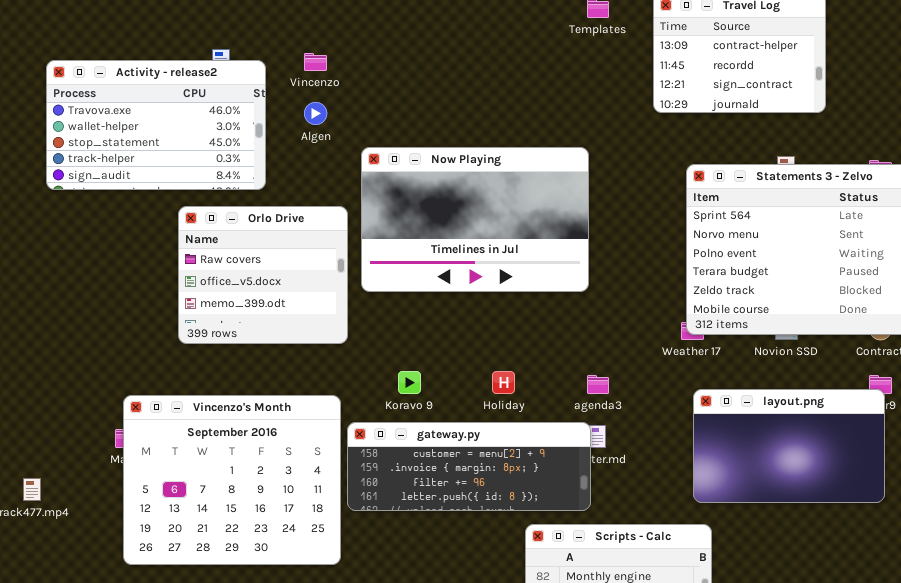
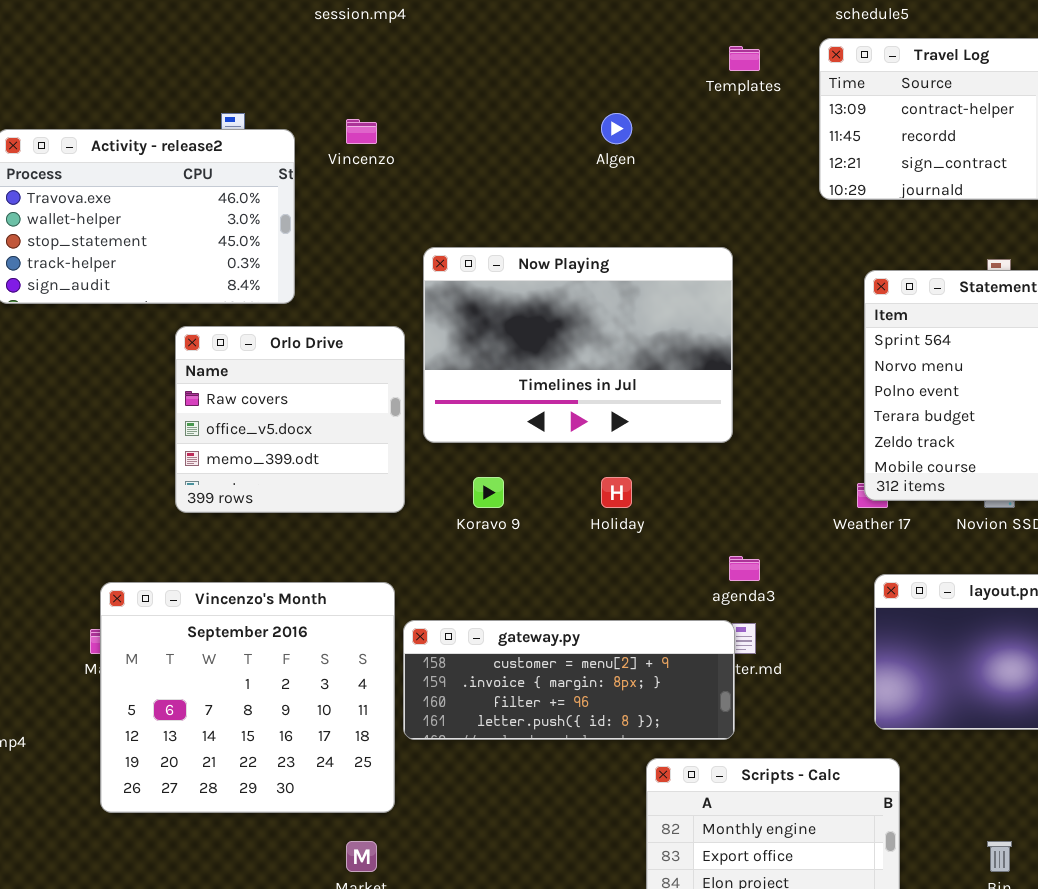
Algen: [304,102,327,125] -> [601,113,632,144], moved
Koravo 9: [398,371,421,394] -> [473,477,504,508], moved
Holiday: [492,371,515,394] -> [601,477,632,508], moved

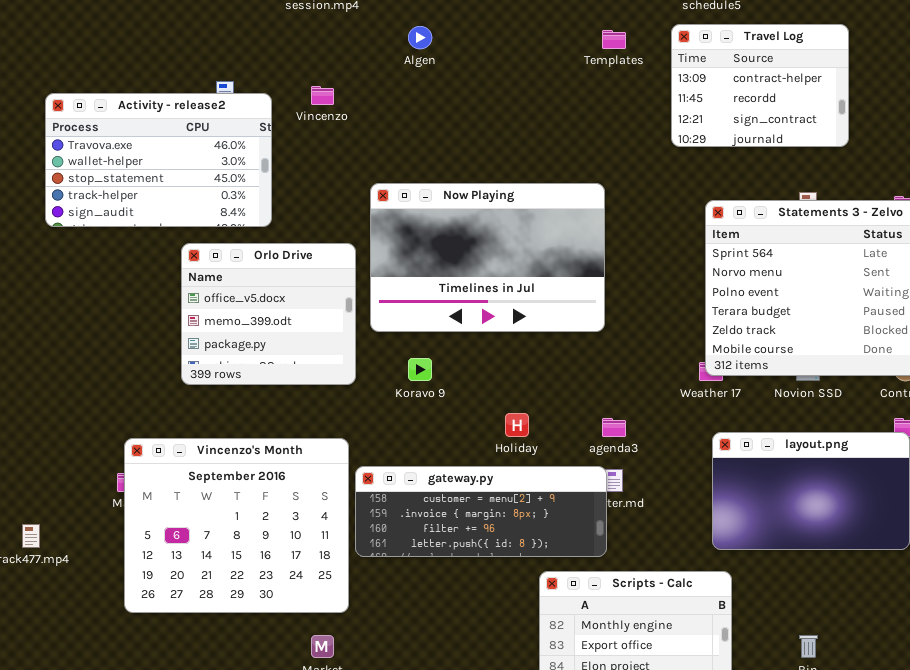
Algen: [601,113,632,144] -> [408,26,432,49], moved
Orlo Drive: [175,326,405,513] -> [181,243,356,385], scrolled down 1 row
Holiday: [601,477,632,508] -> [505,413,529,437], moved

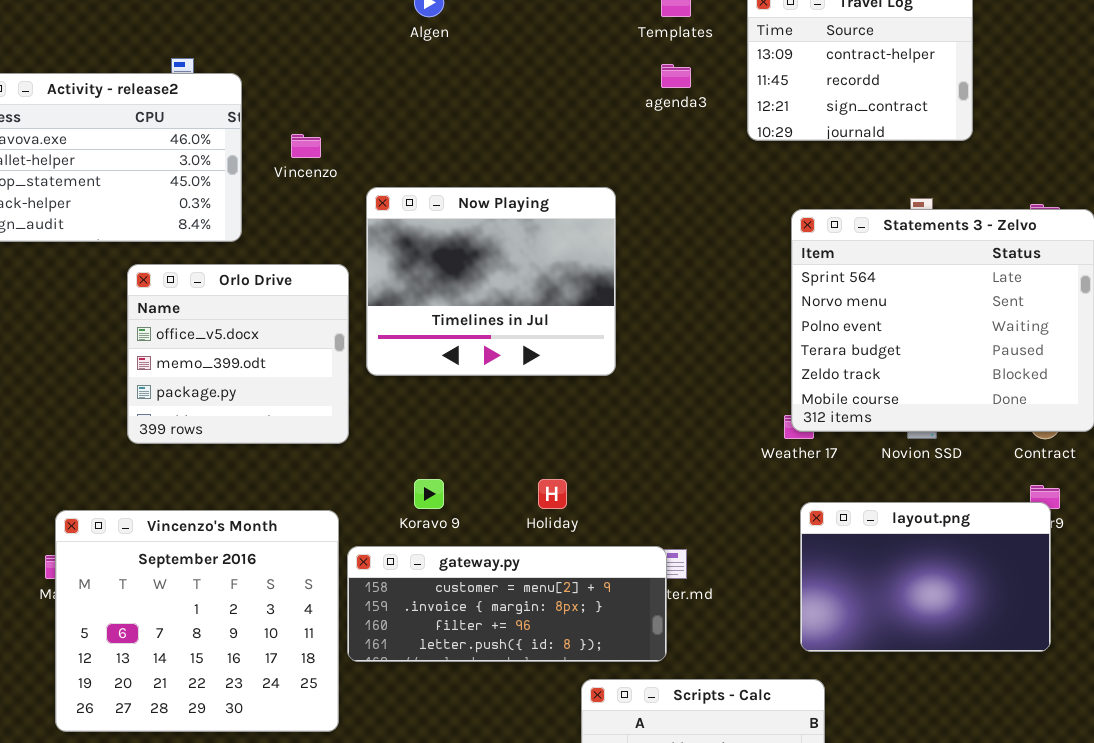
Vincenzo: [311,86,334,105] -> [291,134,321,158], moved
Now Playing: [370,183,605,332] -> [366,187,616,376], resized
Koravo 9: [408,358,432,381] -> [414,479,444,509], moved
agenda3: [602,418,626,437] -> [661,64,691,88], moved

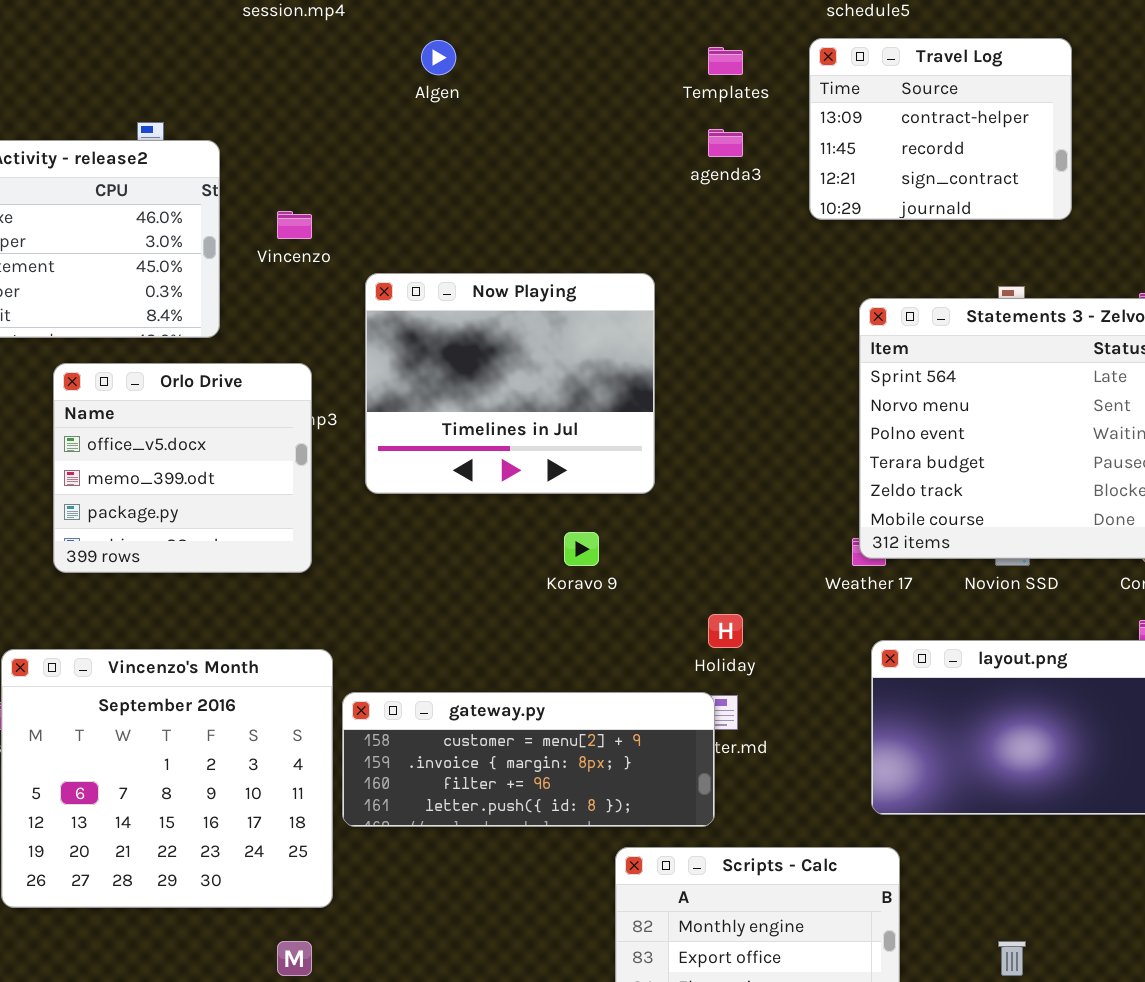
Orlo Drive: [127,264,349,444] -> [53,363,312,573], moved
Koravo 9: [414,479,444,509] -> [564,532,599,566], moved
Holiday: [538,479,567,509] -> [708,614,743,648], moved

